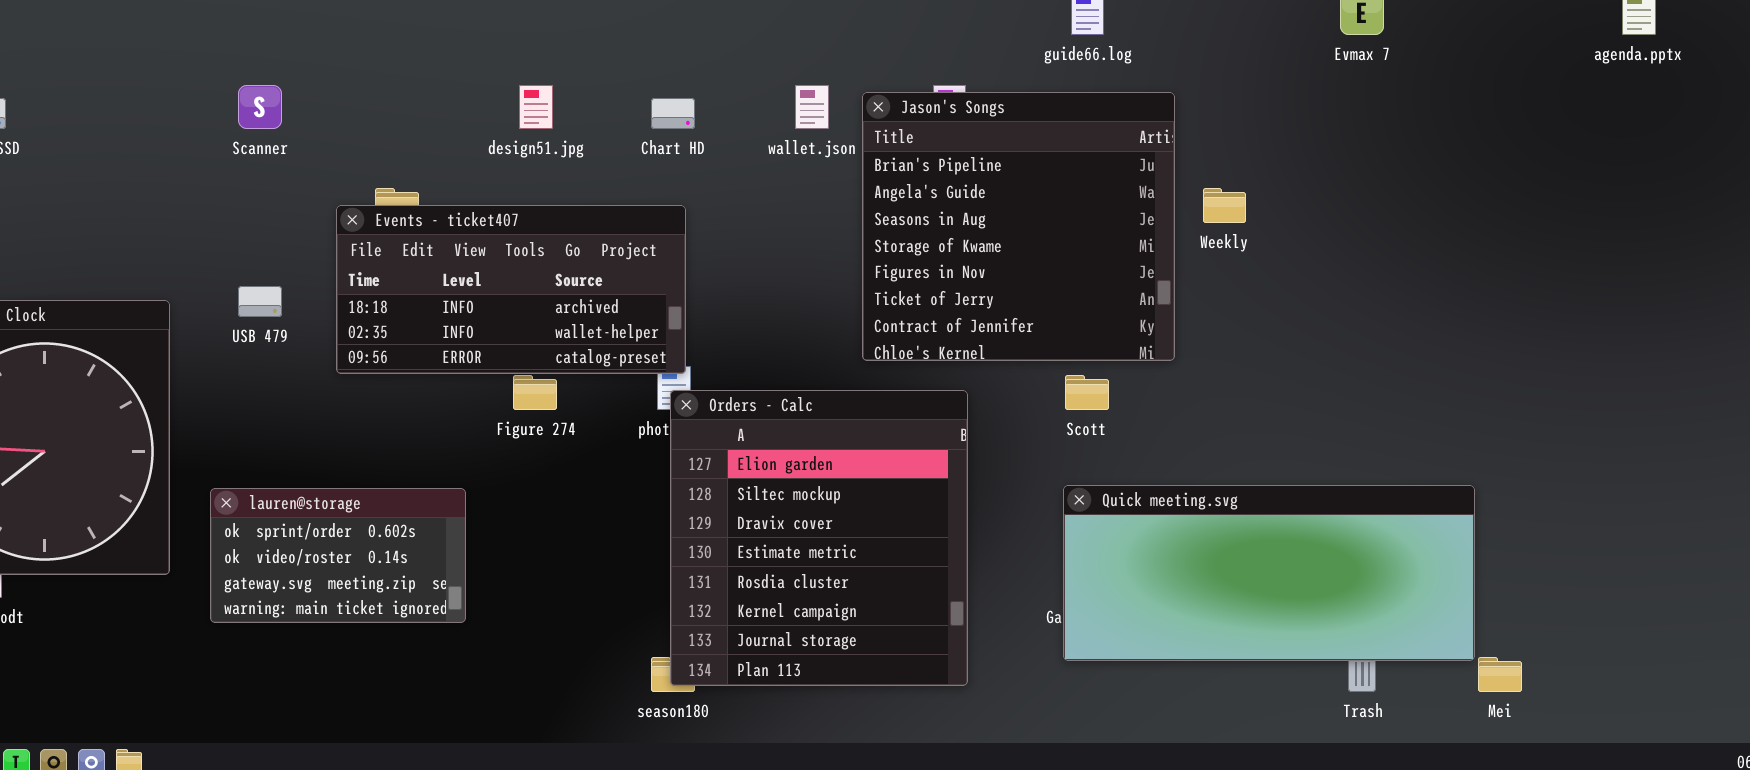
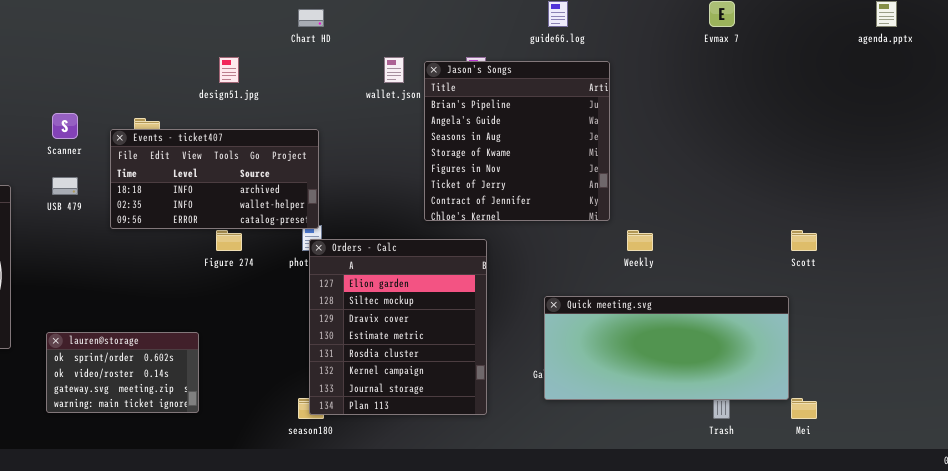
Scanner: [238,85,282,129] -> [52,113,78,139], moved
Chart HD: [651,98,695,129] -> [298,9,324,27], moved
Weekly: [1203,188,1246,223] -> [627,230,653,251], moved
Scott: [1065,375,1109,410] -> [791,230,817,251], moved
lauren@storage: [210,488,466,623] -> [46,332,199,413], moved

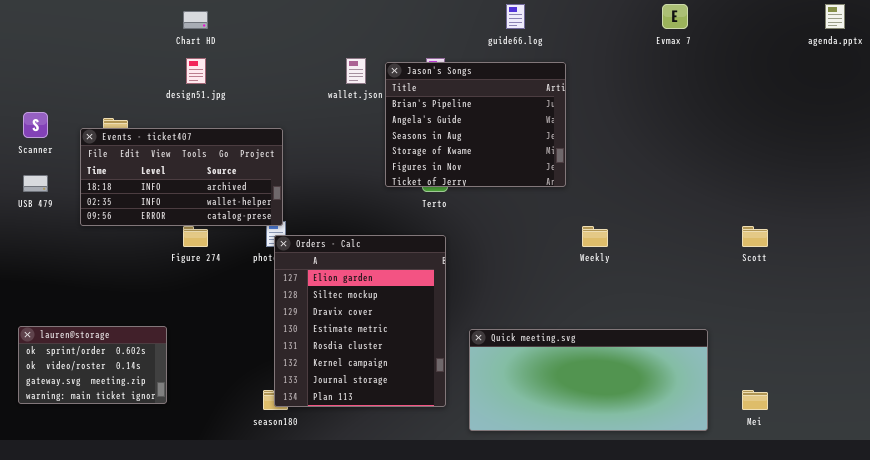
Chart HD: [298,9,324,27] -> [183,11,208,29], moved
Jason's Songs: [424,61,610,221] -> [385,62,566,187], resized
Quick meeting.svg: [544,296,789,400] -> [469,329,708,431], moved

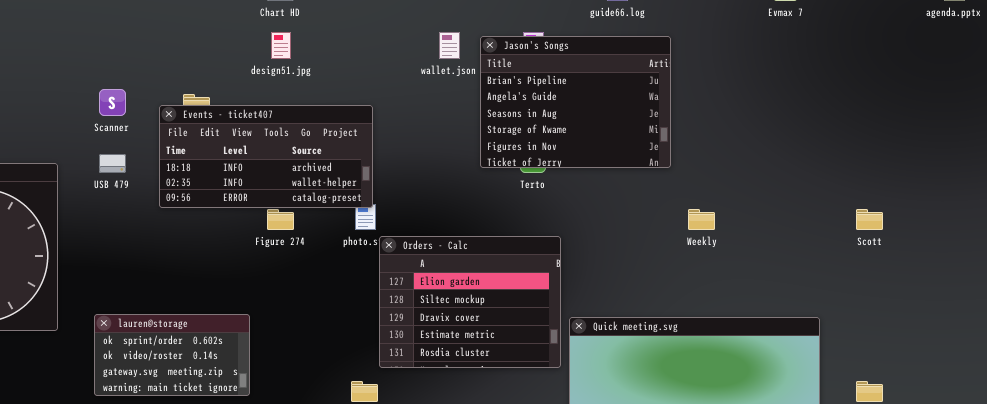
Orders - Calc: [274,235,446,407] -> [379,236,561,368], moved, resized

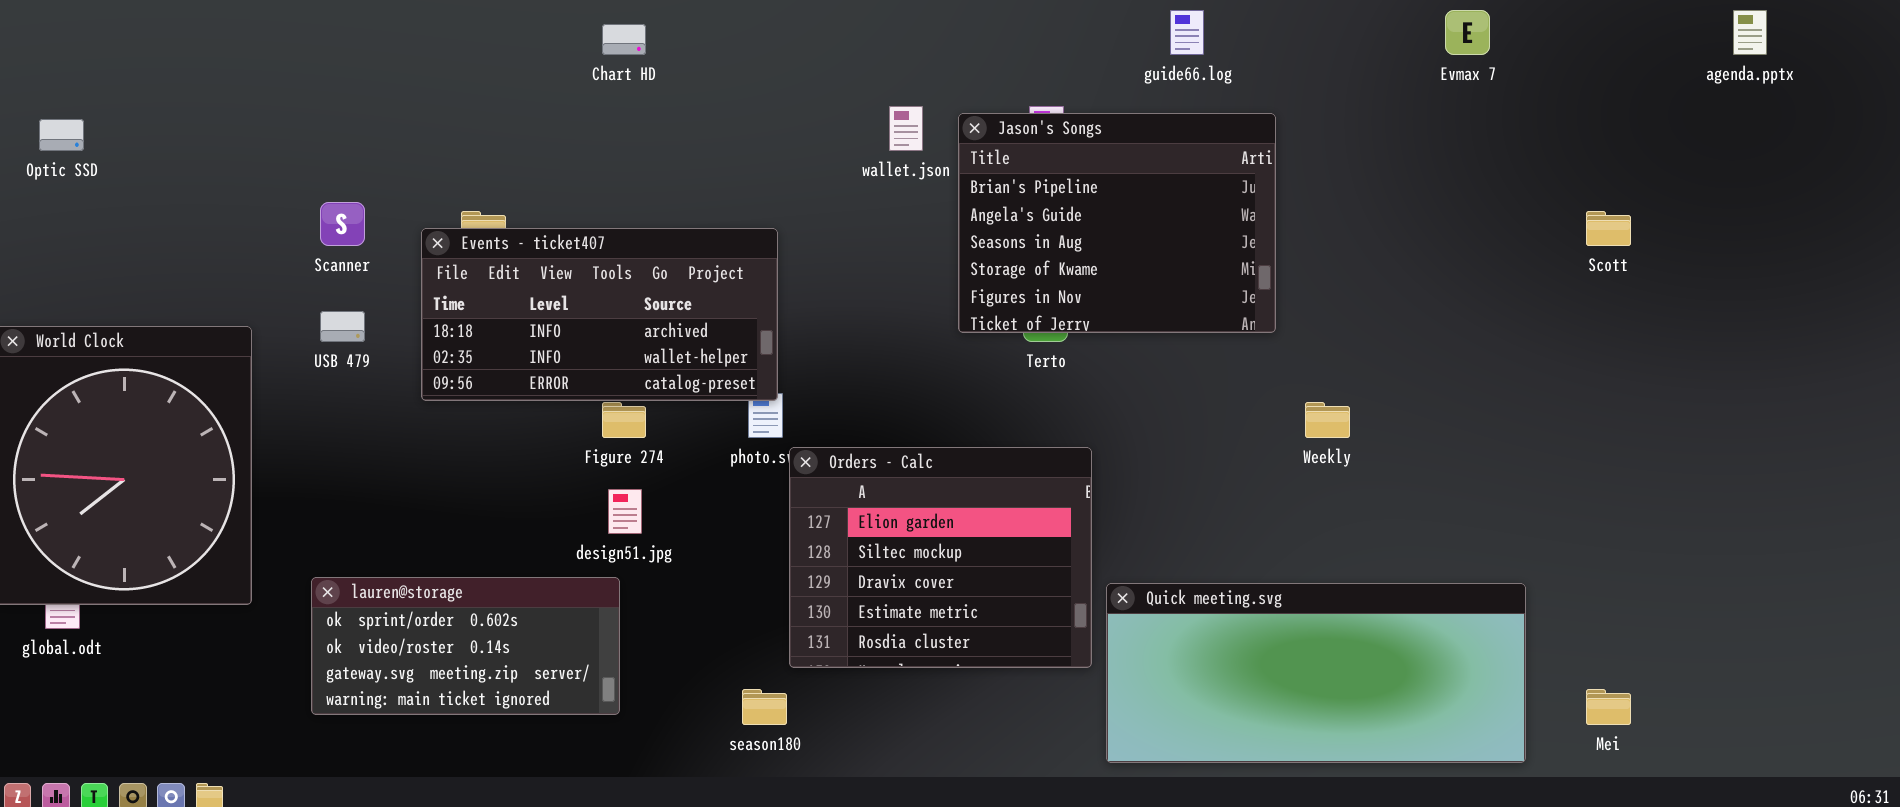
design51.jpg: [271,32,291,59] -> [608,489,642,534], moved
Scott: [856,209,883,230] -> [1586,211,1631,246], moved
lauren@storage: [94,314,250,396] -> [311,577,620,715], resized

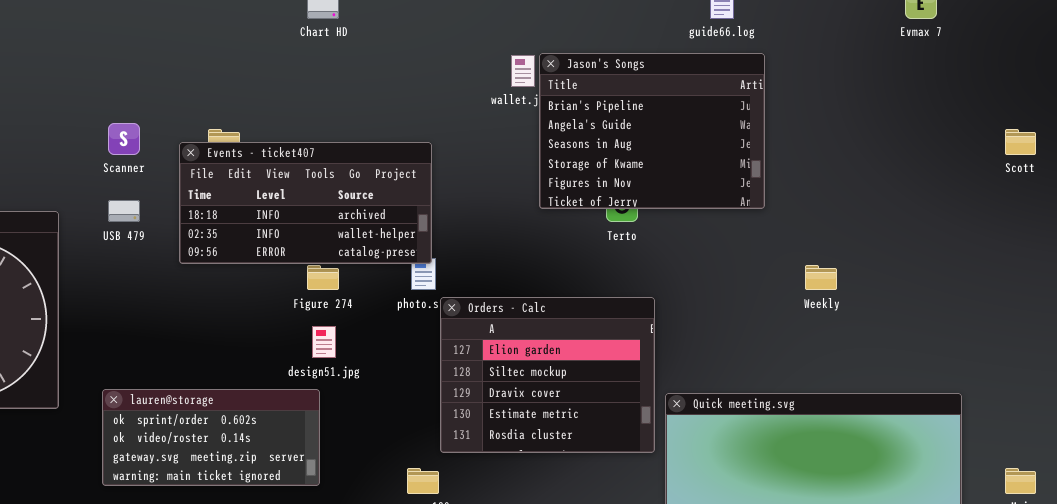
Jason's Songs: [958,113,1276,333] -> [539,53,765,209], moved

